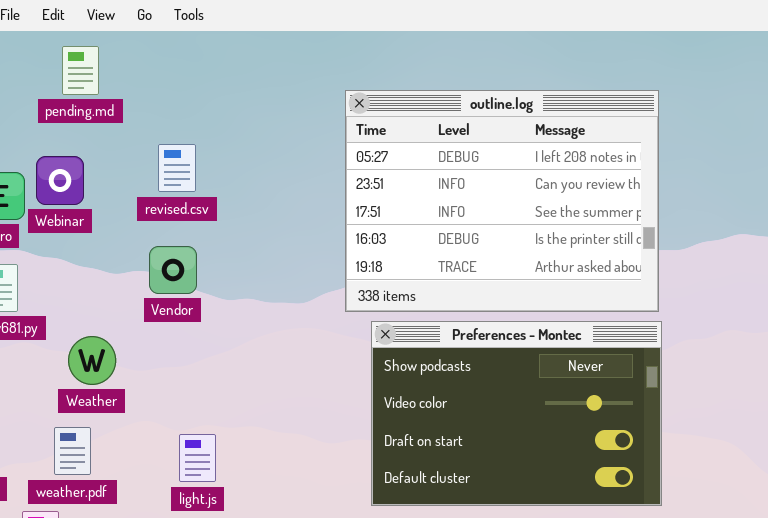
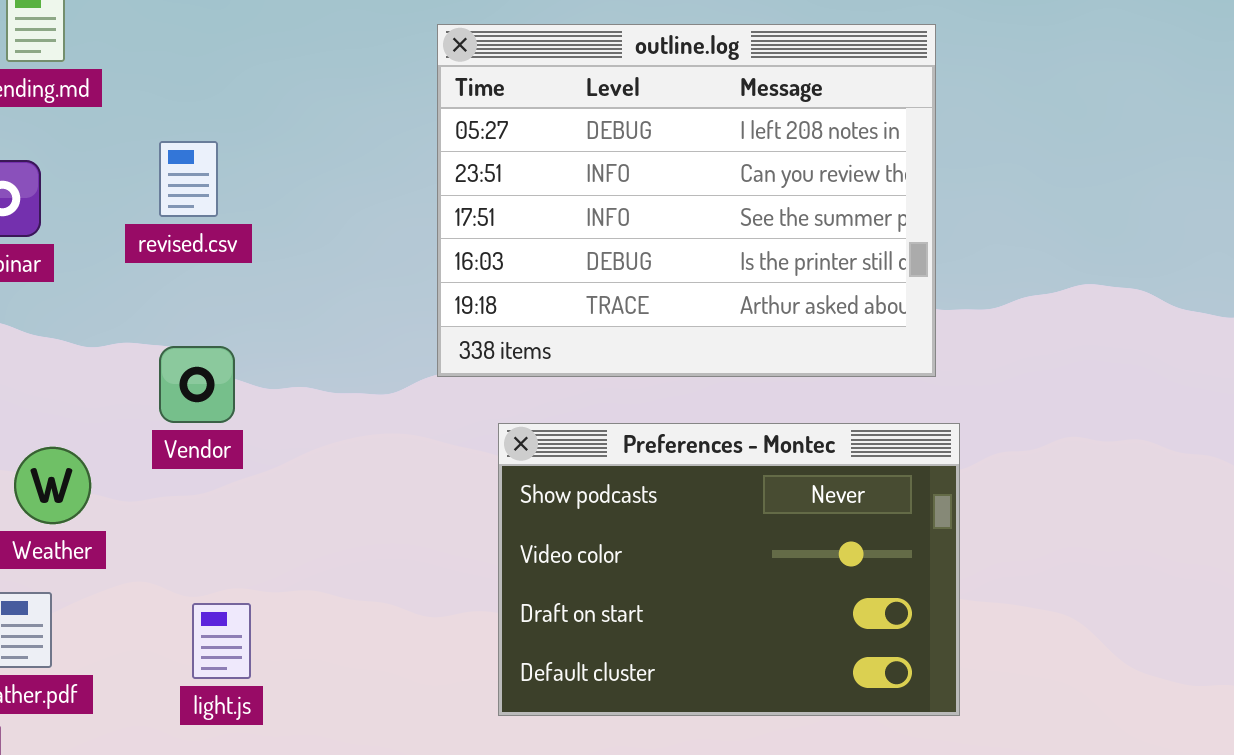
outline.log: [345,90,659,312] -> [437,24,936,377], moved
Vendor: [149,246,197,294] -> [159,346,235,423], moved

